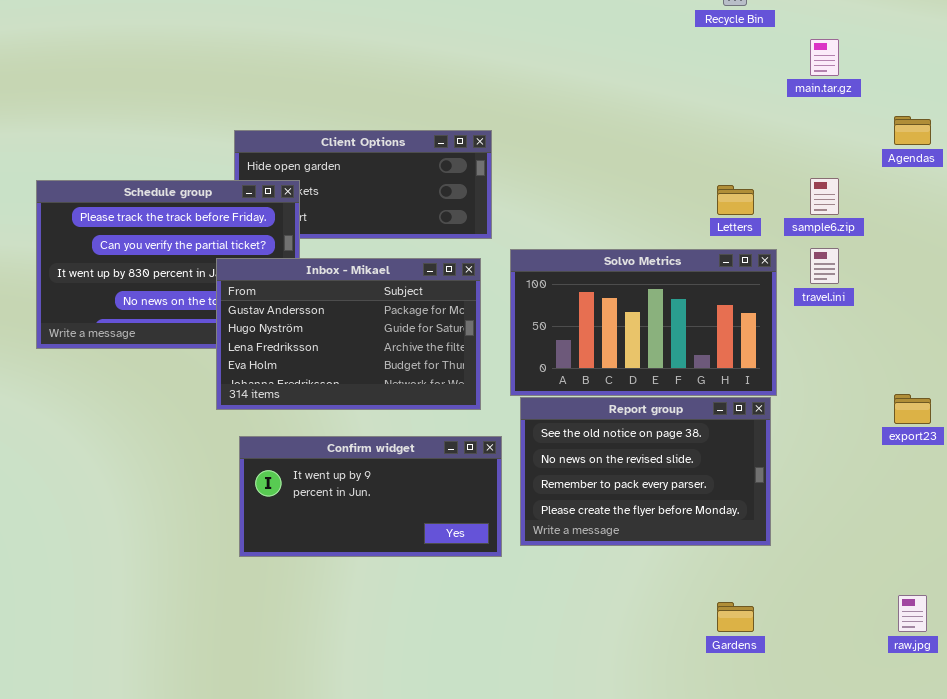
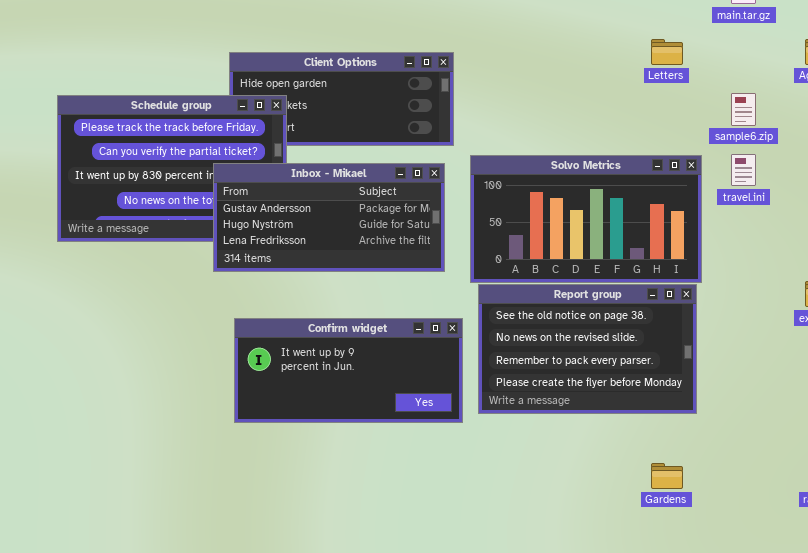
Letters: [717,185,754,215] -> [651,39,683,65], moved
Inbox - Mikael: [216,258,481,410] -> [213,163,445,272], resized

